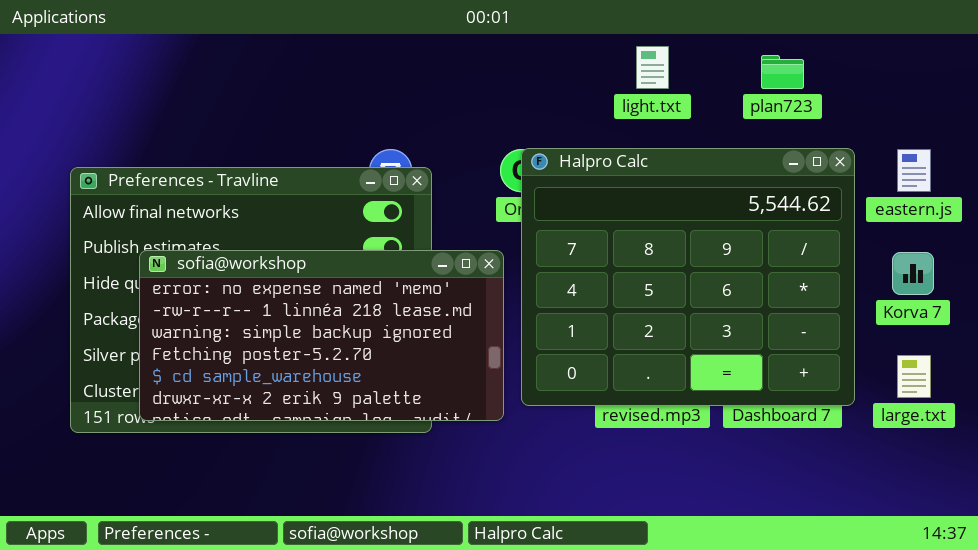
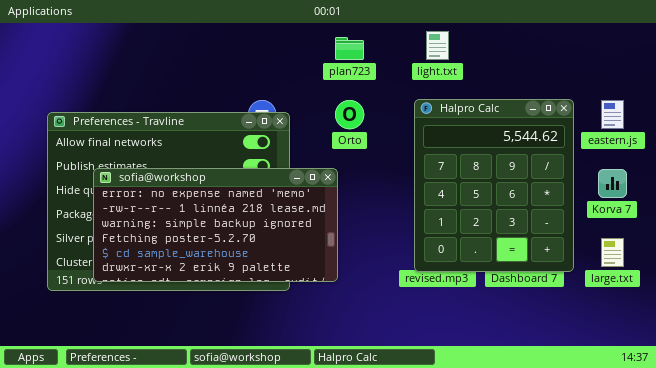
plan723: [761,55,804,89] -> [335,37,364,60], moved
Halpro Calc: [521,148,855,406] -> [414,99,574,272], resized

